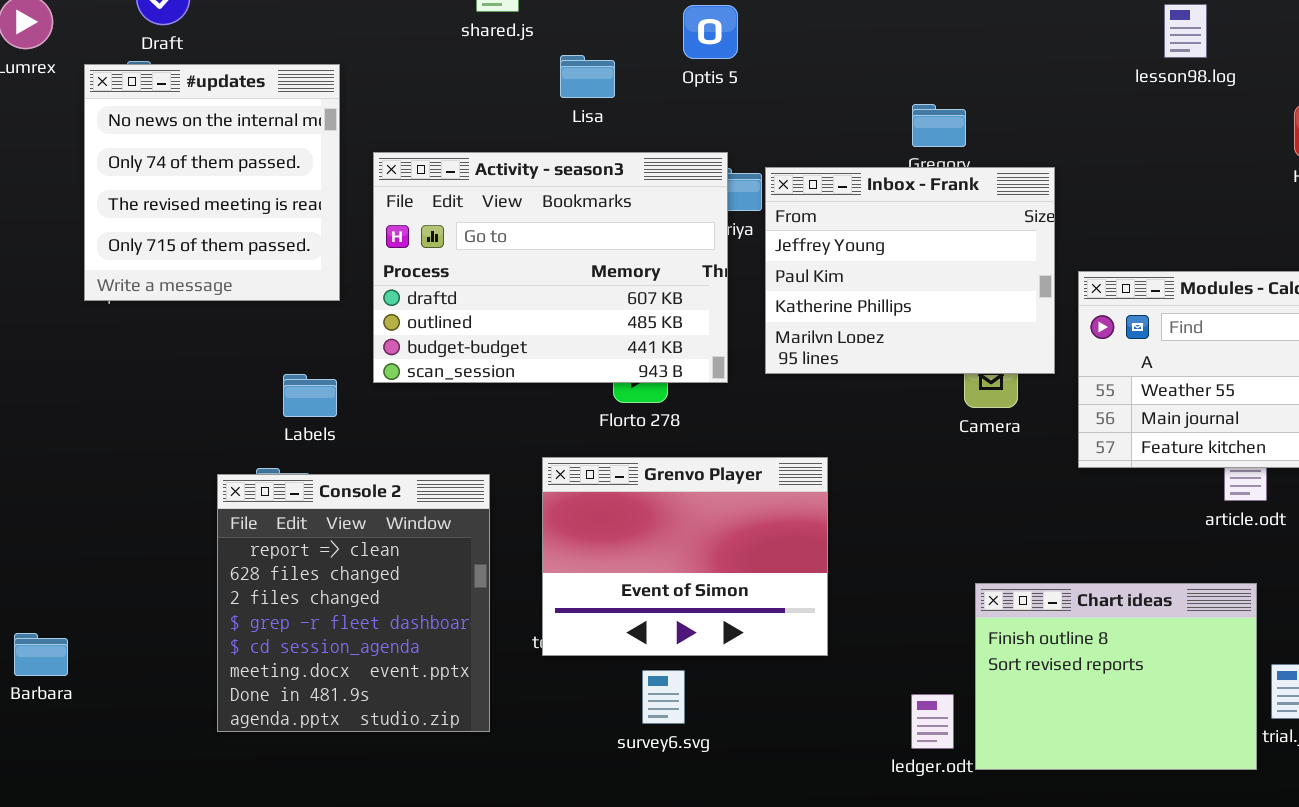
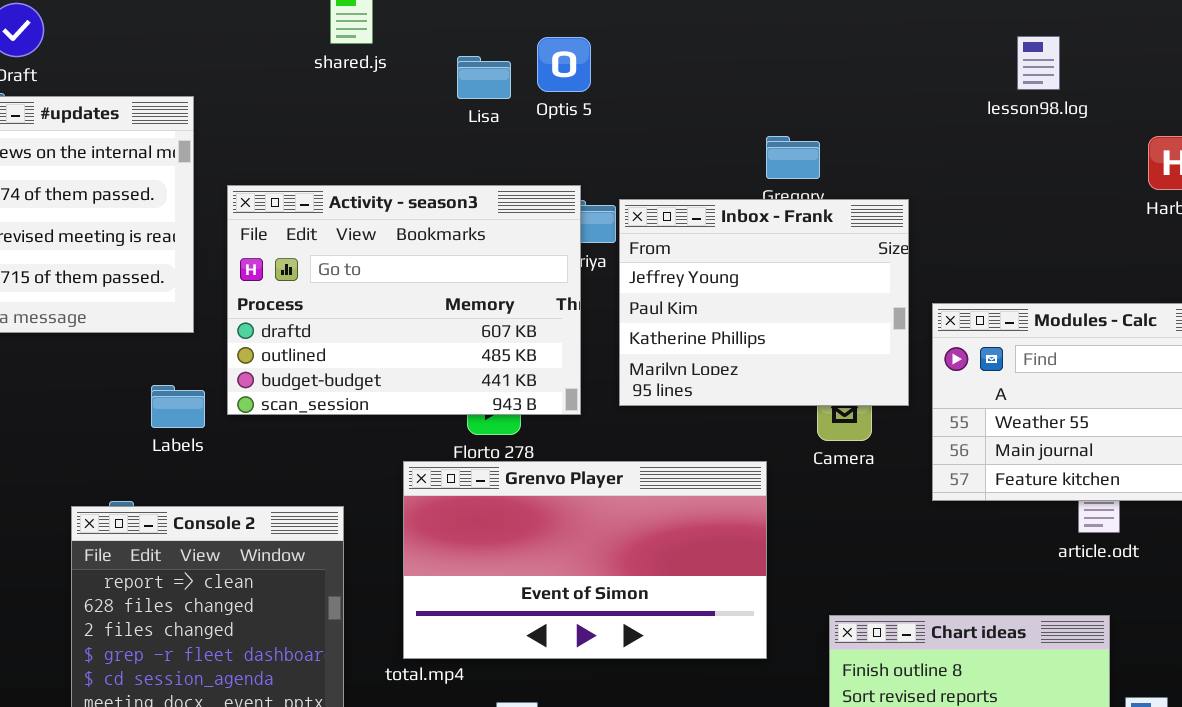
Lisa: [560,55,615,98] -> [457,56,511,99], moved
Labels: [283,374,337,417] -> [151,385,205,428], moved
Grenvo Player: [542,457,828,656] -> [403,461,767,659], moved, resized

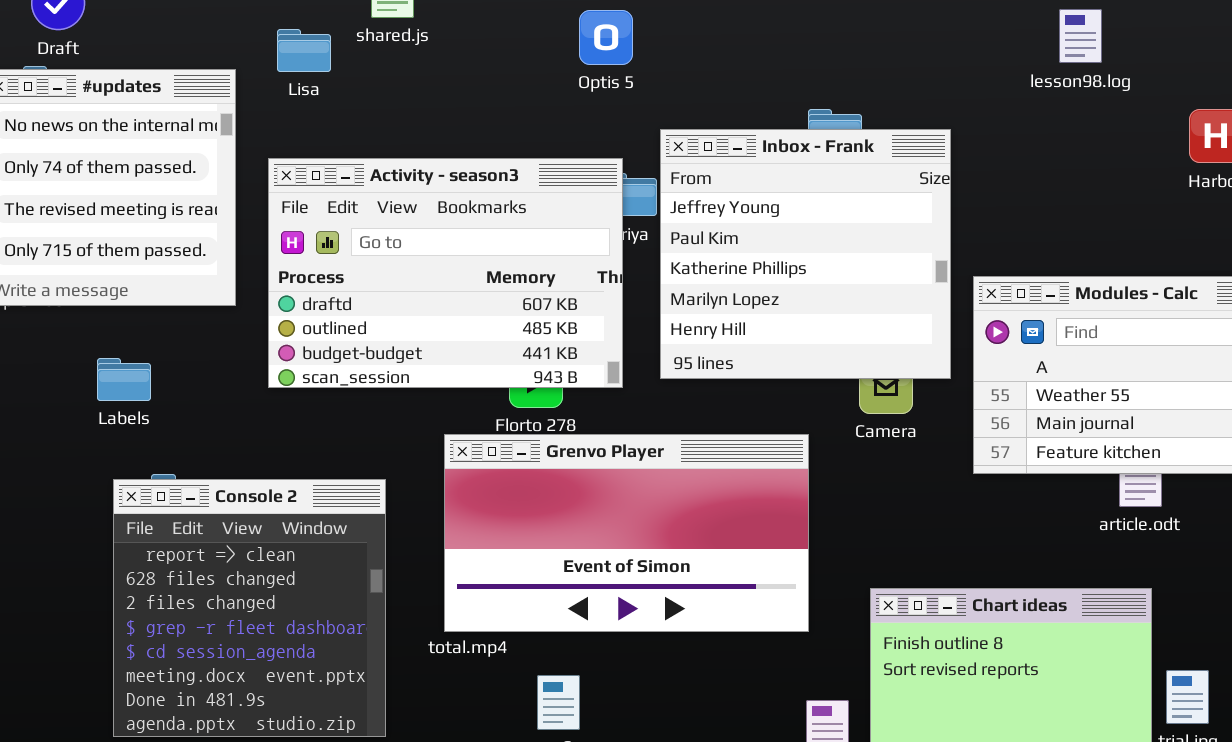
Lisa: [457,56,511,99] -> [277,29,331,72], moved
Inbox - Frank: [619,199,909,406] -> [660,129,951,379], resized
Labels: [151,385,205,428] -> [97,358,151,401], moved

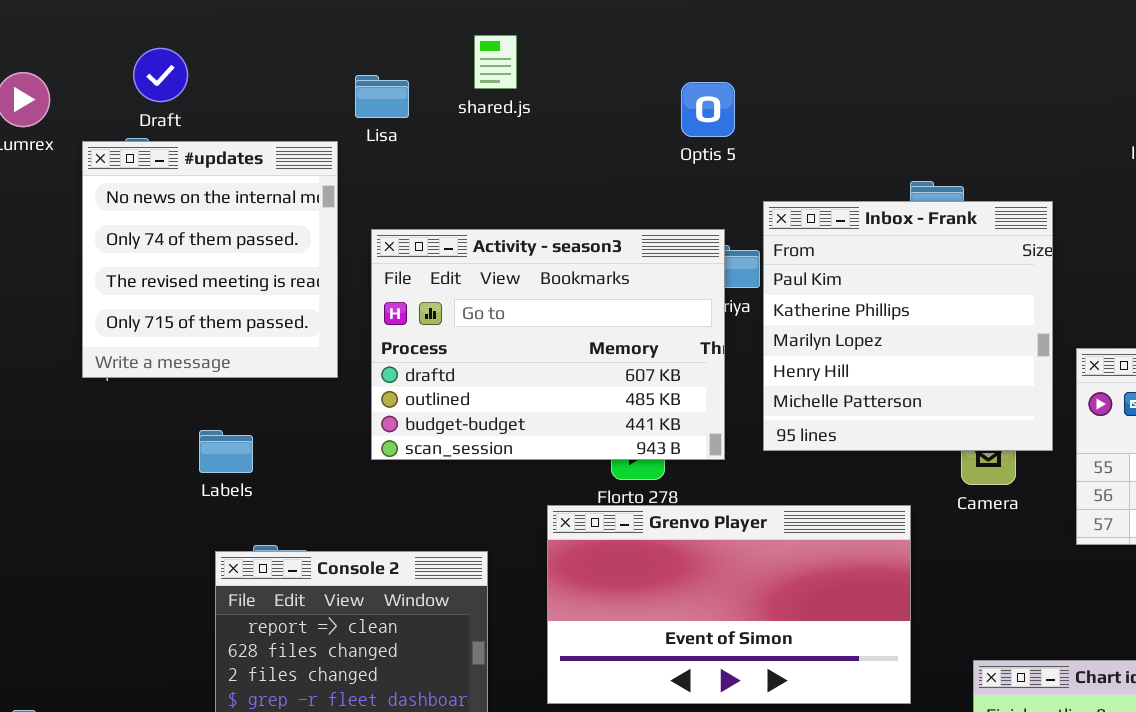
Lisa: [277,29,331,72] -> [355,75,409,118], moved
Inbox - Frank: [660,129,951,379] -> [763,201,1053,451], scrolled down 1 row

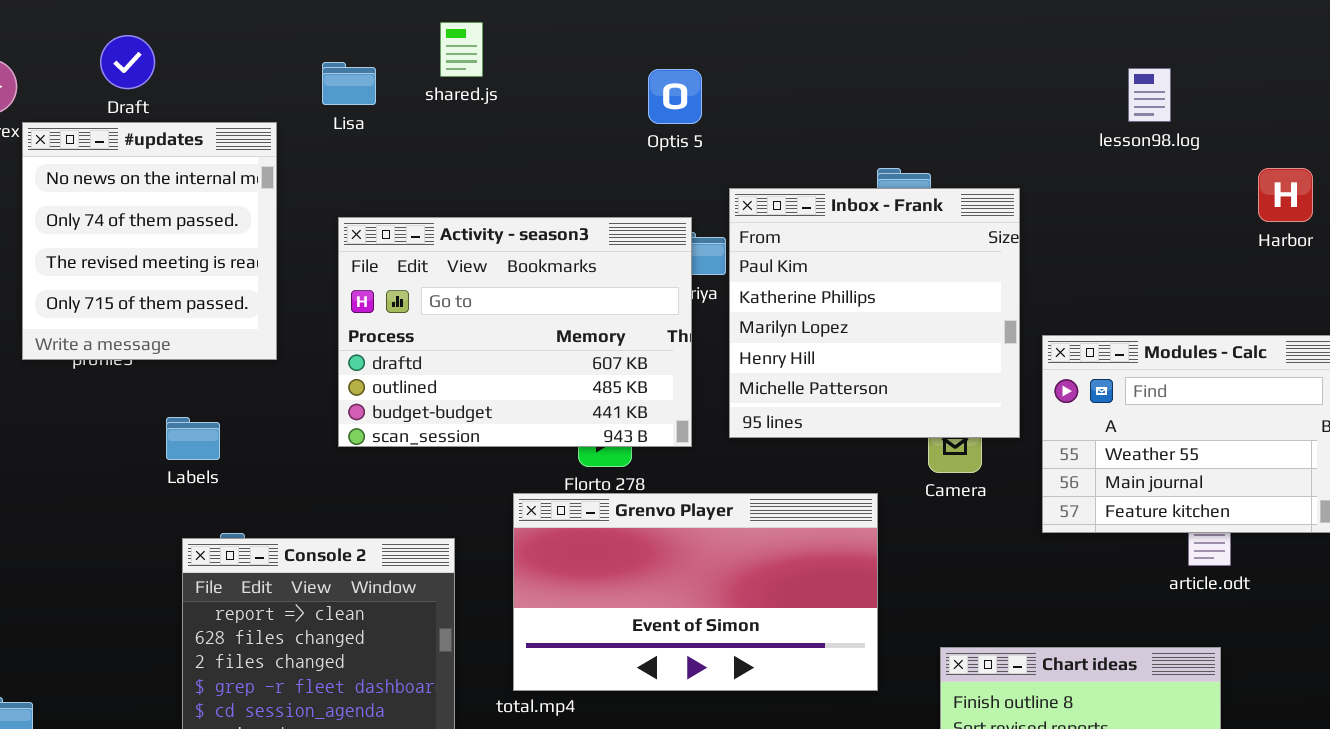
#updates: [82,141,338,378] -> [22,122,277,360], moved

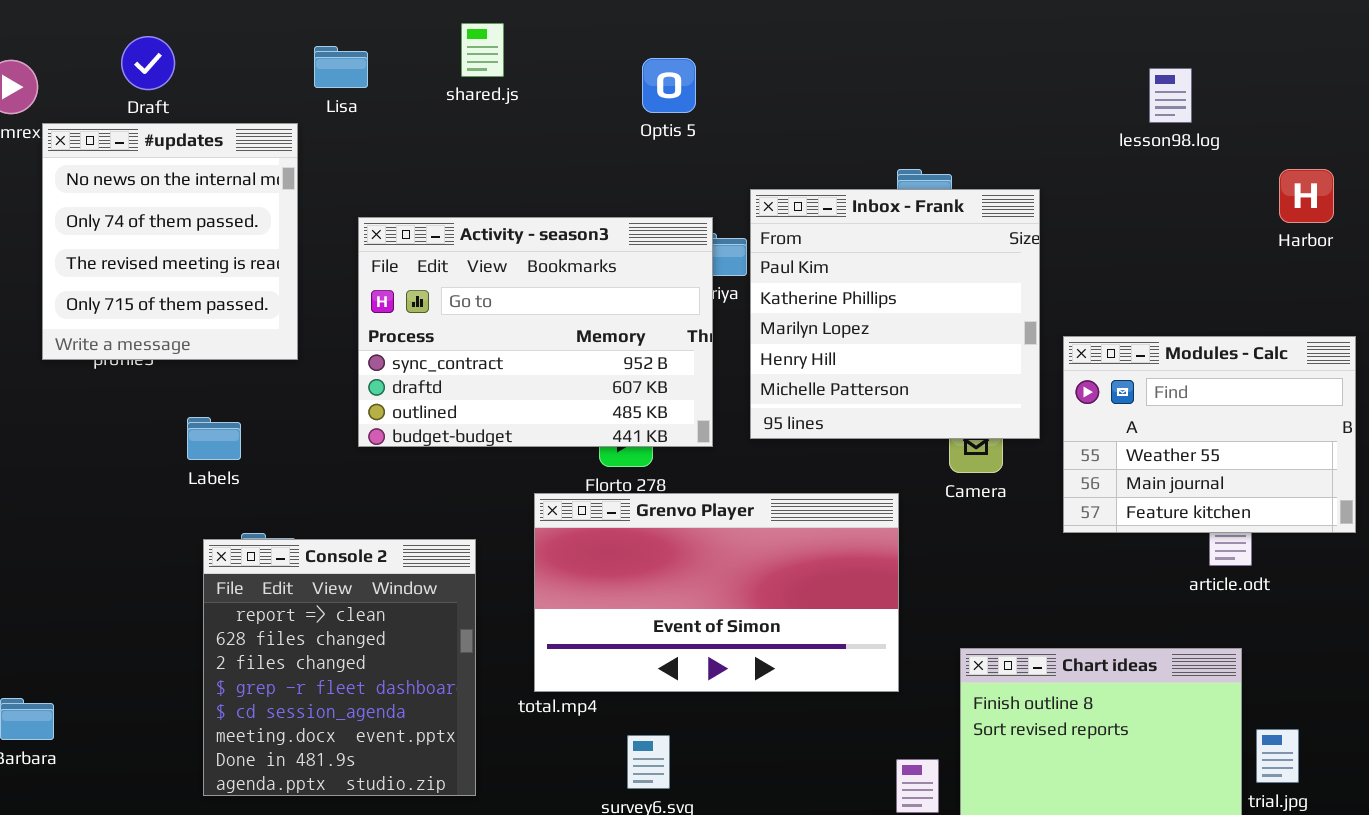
Lisa: [322,62,376,105] -> [314,46,368,88], moved
Optis 5: [648,69,702,124] -> [642,58,696,113], moved
Activity - season3: [338,217,692,447] -> [358,217,713,447], scrolled up 1 row

